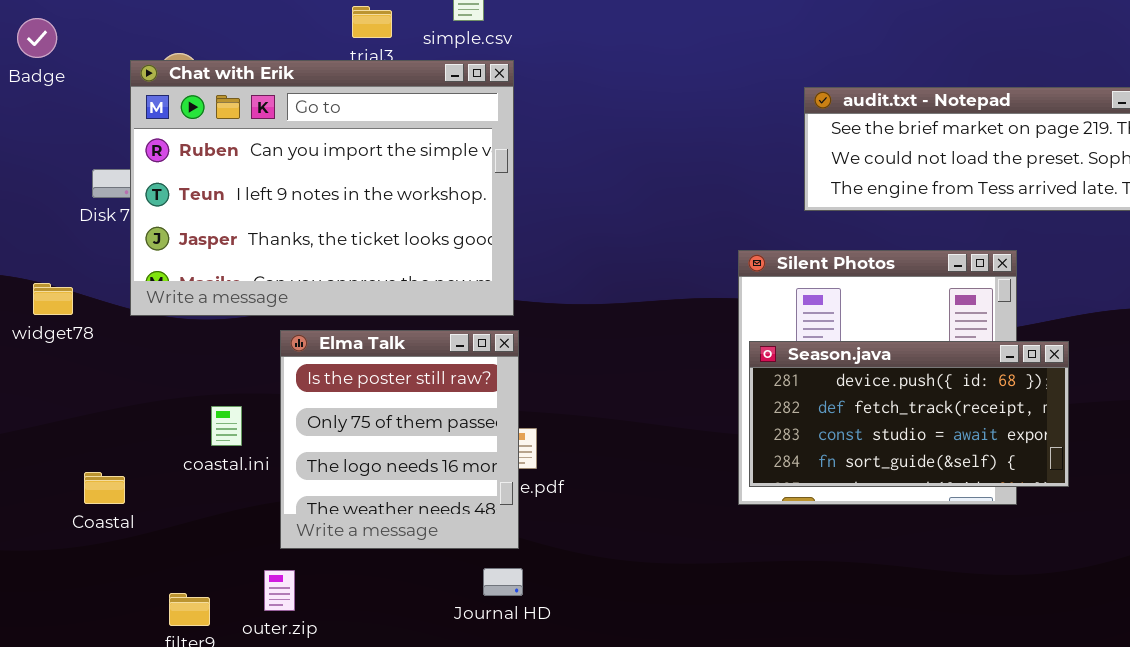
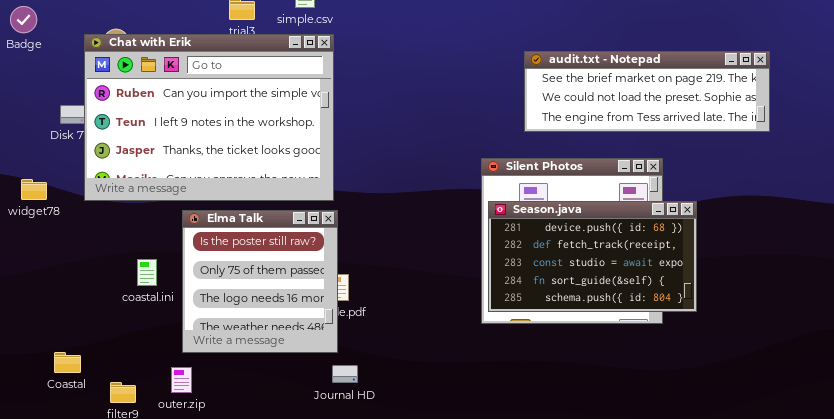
Season.java: [749,341,1069,487] -> [488,201,697,312], resized
Coastal: [84,472,125,504] -> [54,352,81,373], moved
Journal HD: [483,568,523,596] -> [332,365,358,383], moved

